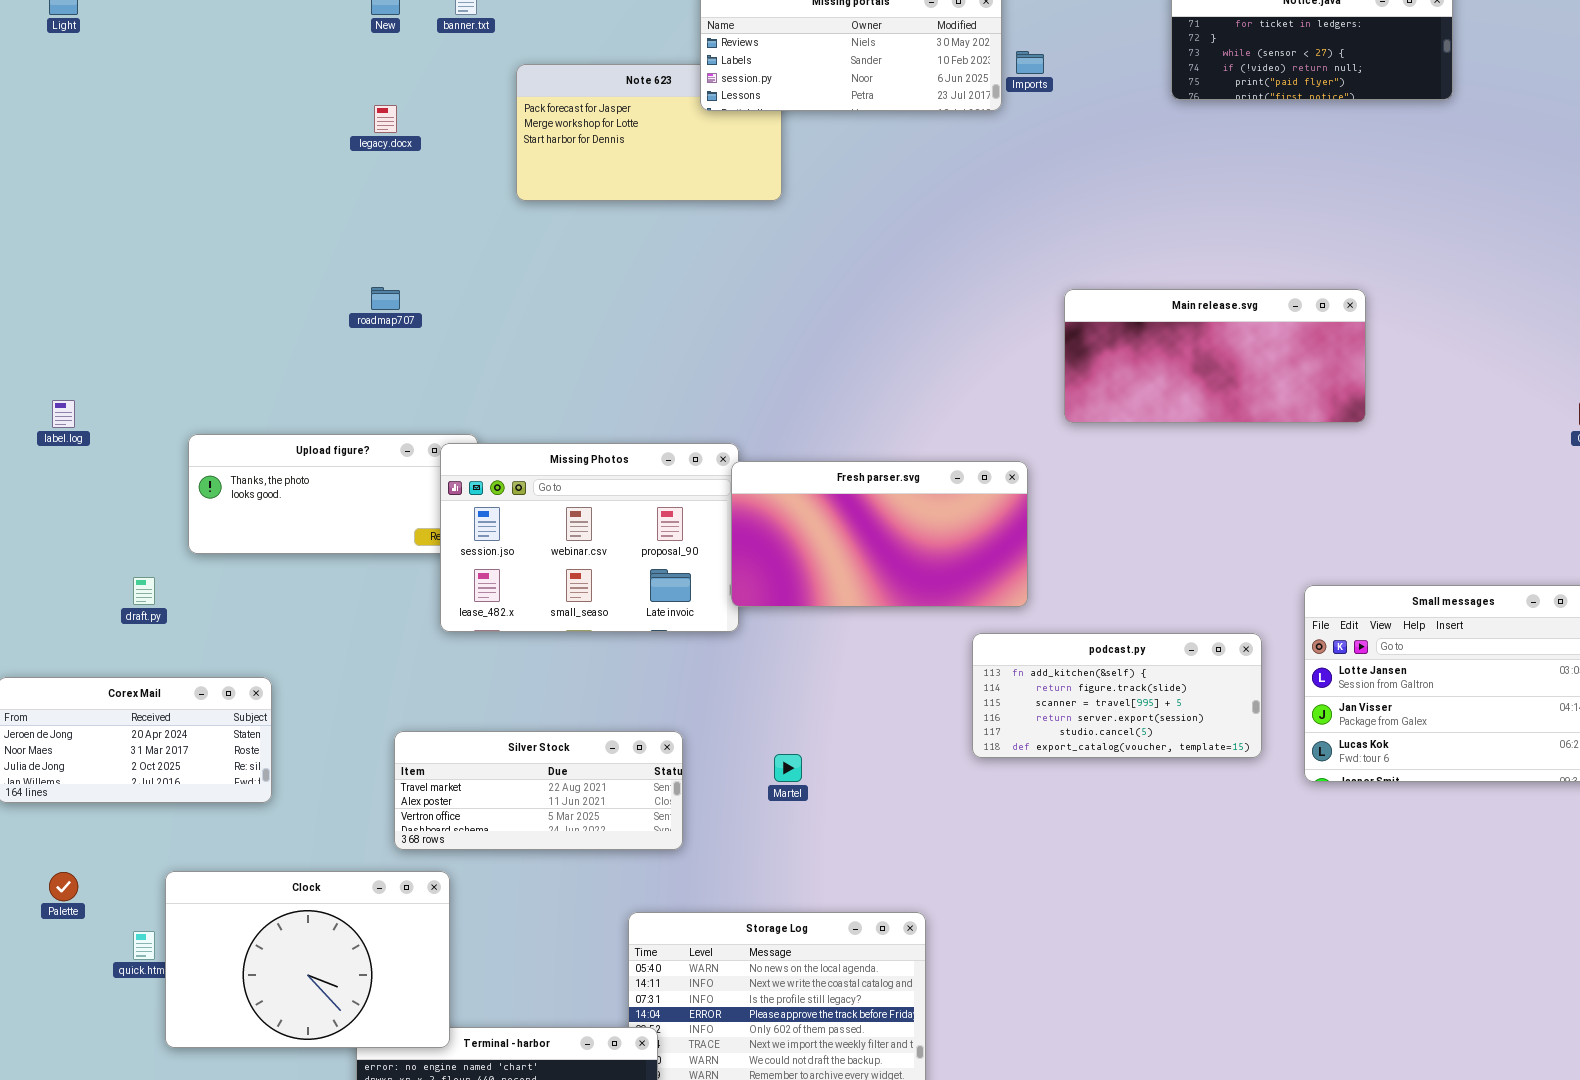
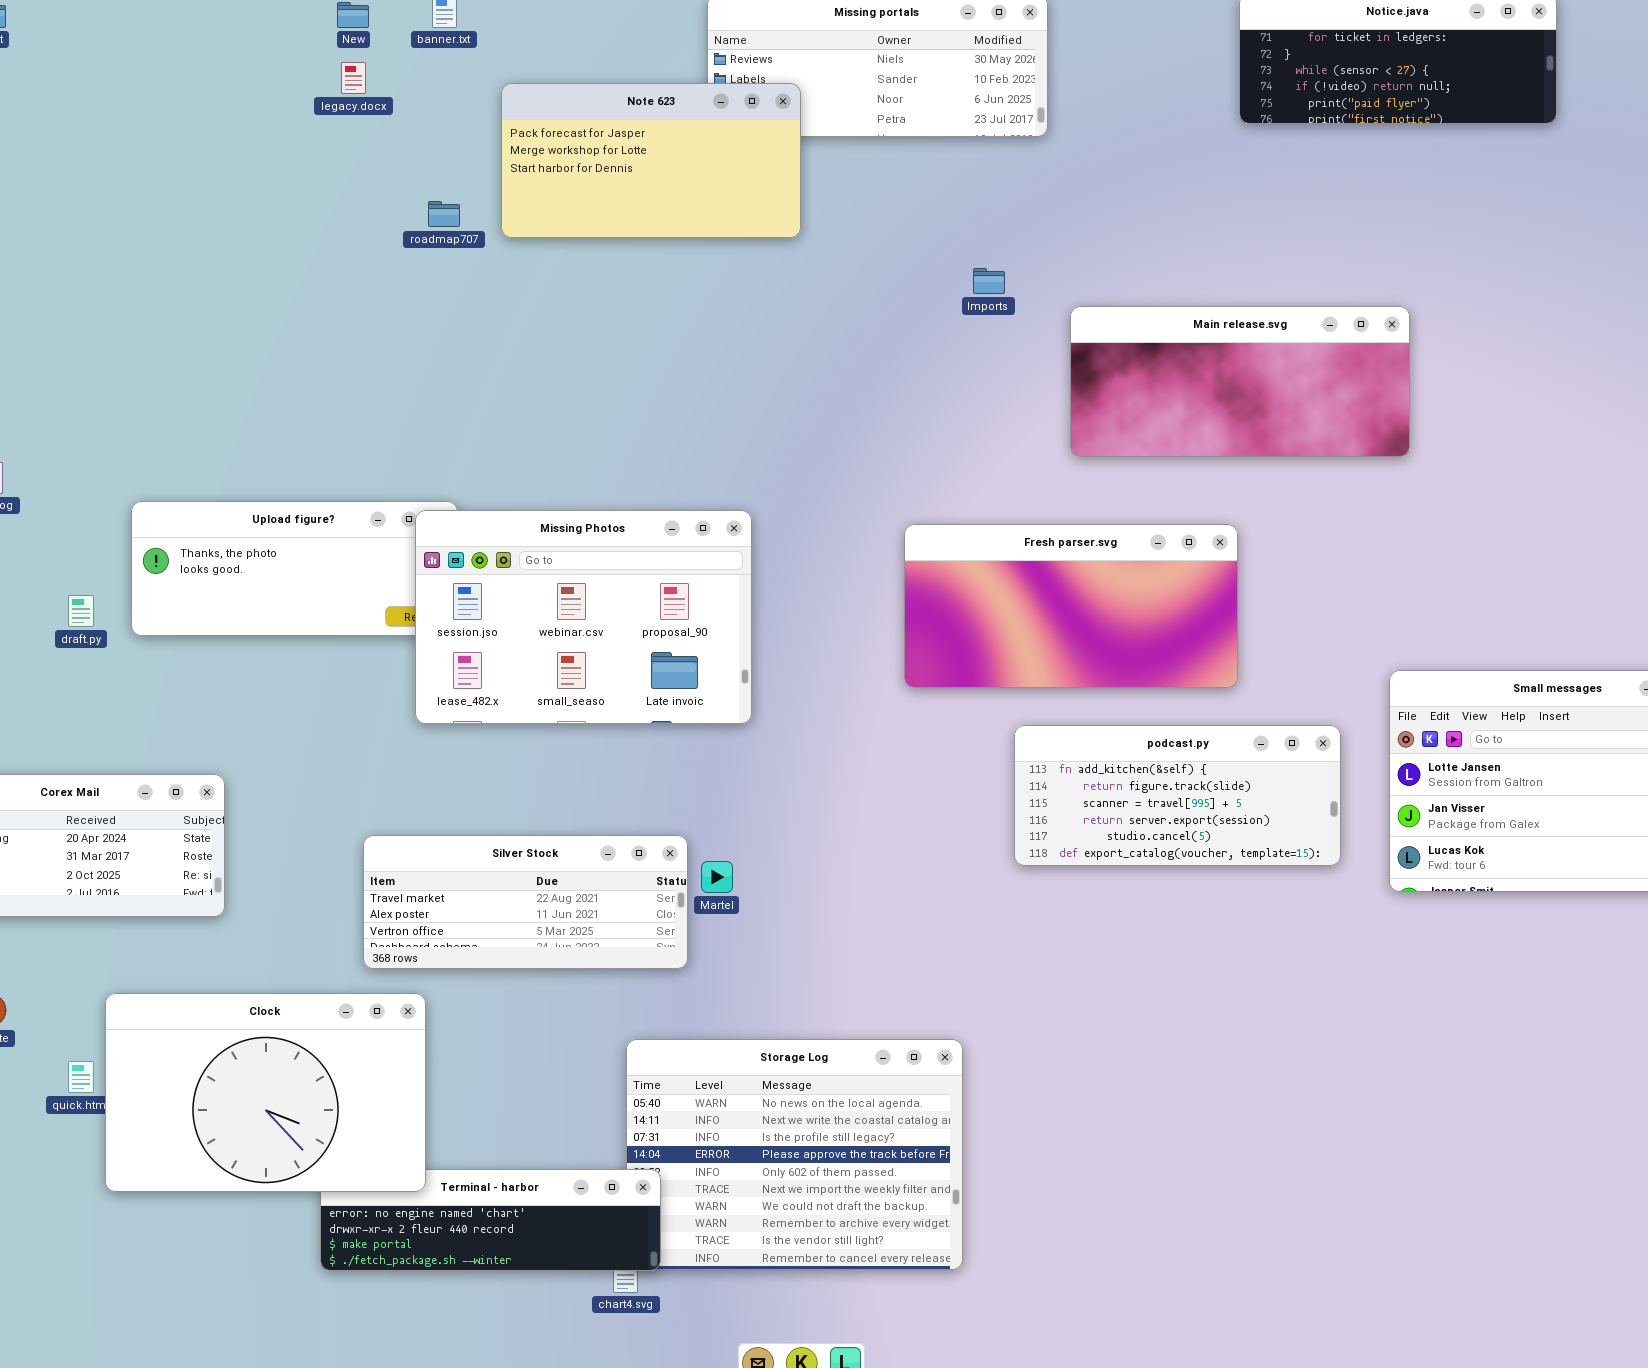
Imports: [1016,51,1044,74] -> [973,268,1005,294], moved
Note 623: [516,64,782,201] -> [501,83,801,238], raised
legacy.docx: [374,105,397,133] -> [341,62,366,94], moved
roadmap707: [371,287,400,310] -> [428,201,460,227], moved
Main release.svg: [1064,289,1366,423] -> [1070,306,1410,457], moved
Fresh parser.svg: [731,461,1028,607] -> [904,524,1238,688], moved
draft.py: [133,577,155,605] -> [68,595,94,627], moved
Martel: [774,754,802,782] -> [701,861,733,893], moved

